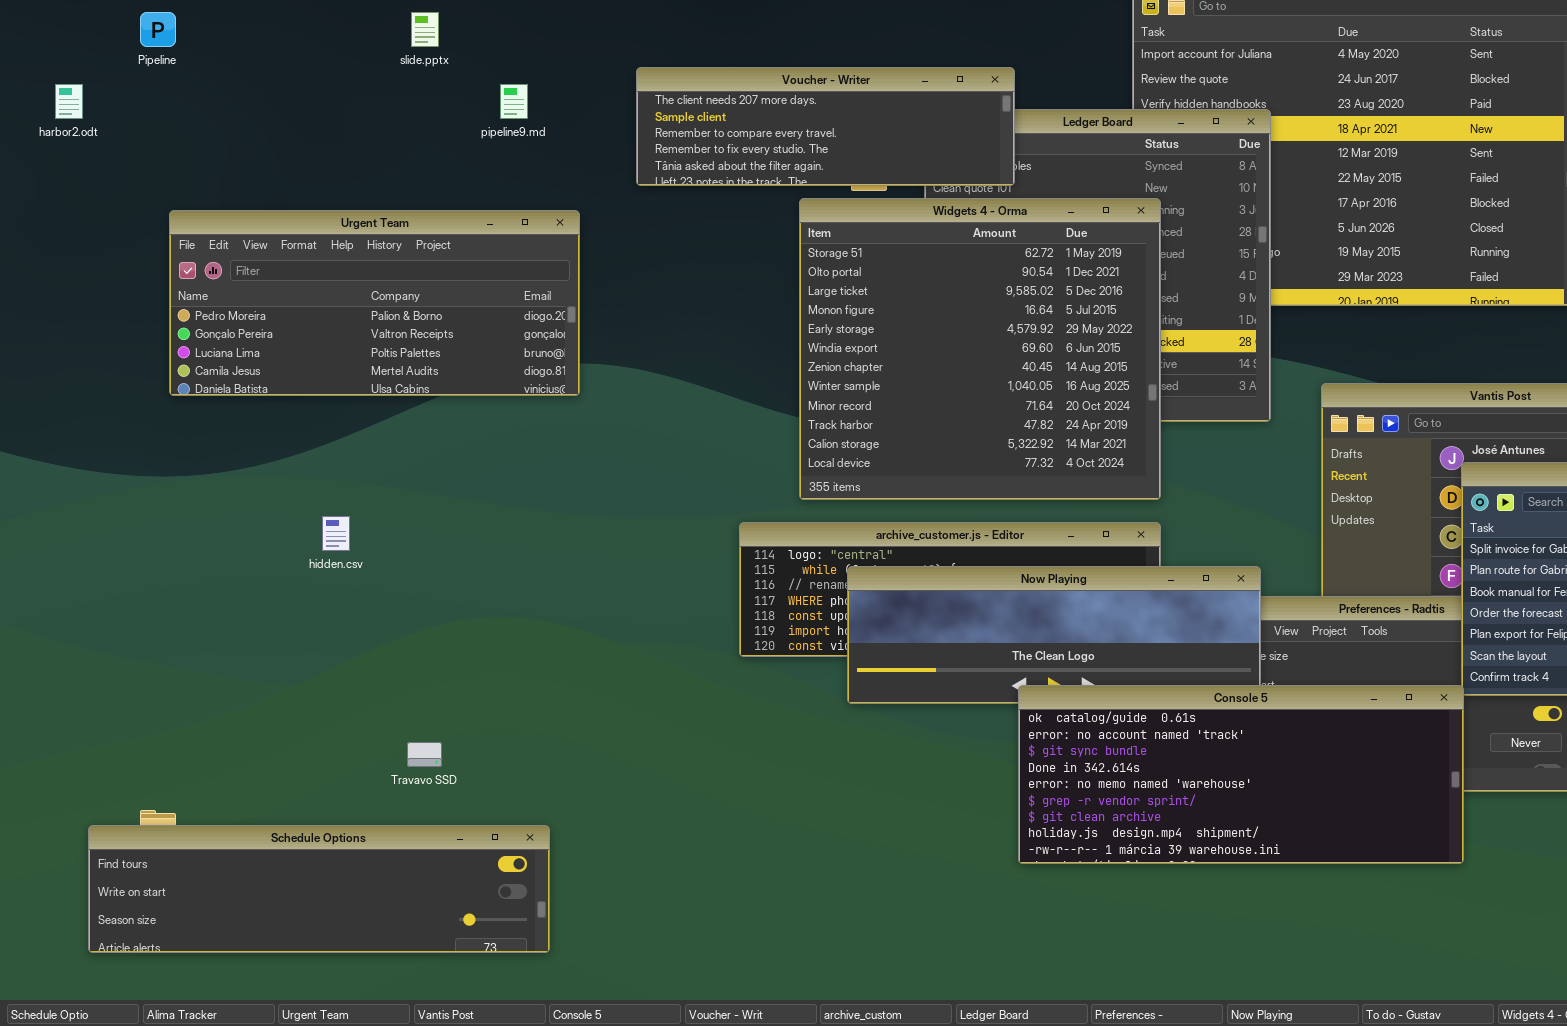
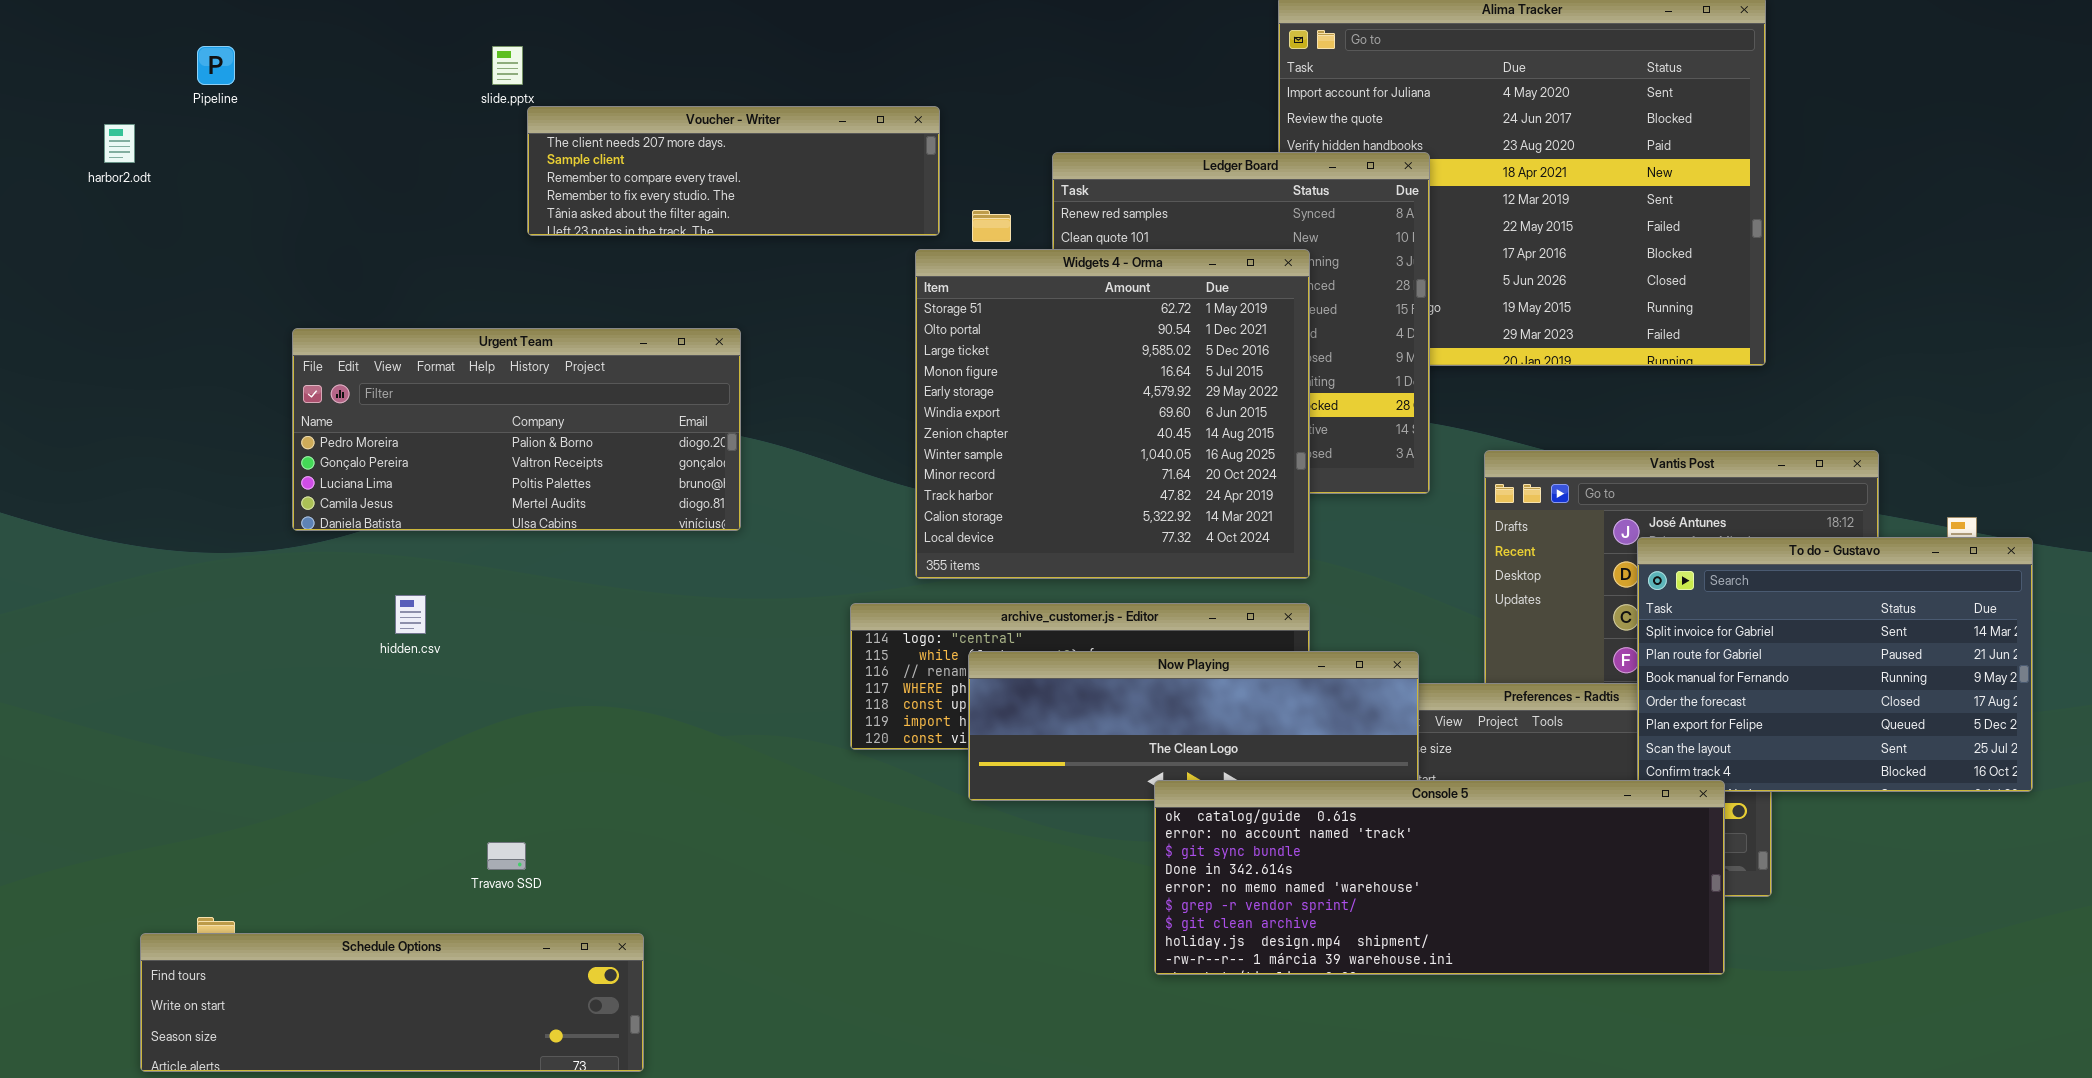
Voucher - Writer: [636,67,1015,186] -> [527,106,940,236], moved
Urgent Team: [169,210,580,396] -> [292,328,741,531], moved
Console 5: [1018,685,1464,864] -> [1154,780,1725,975], resized

